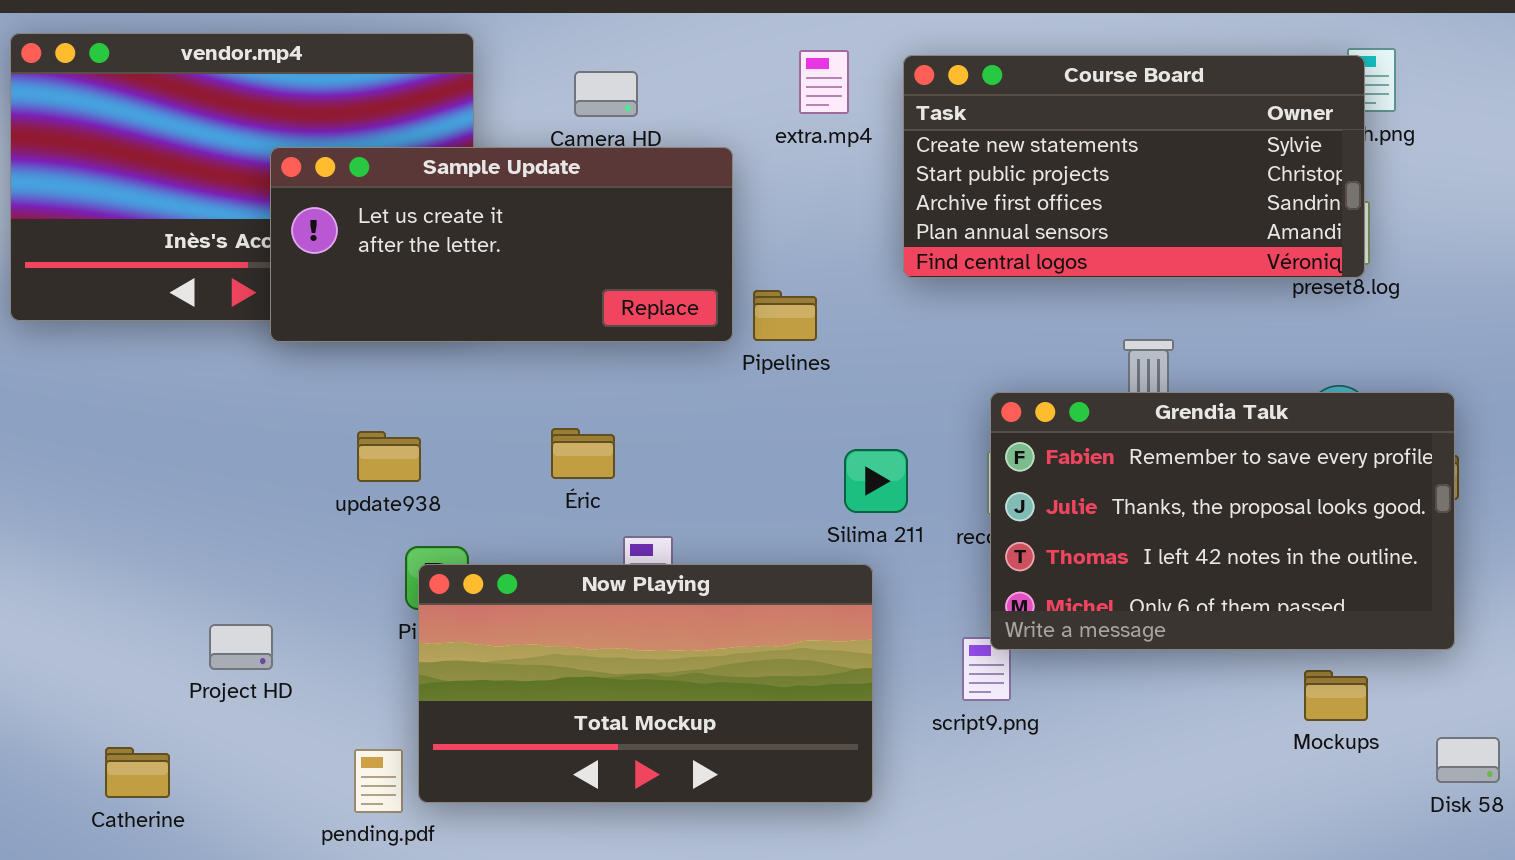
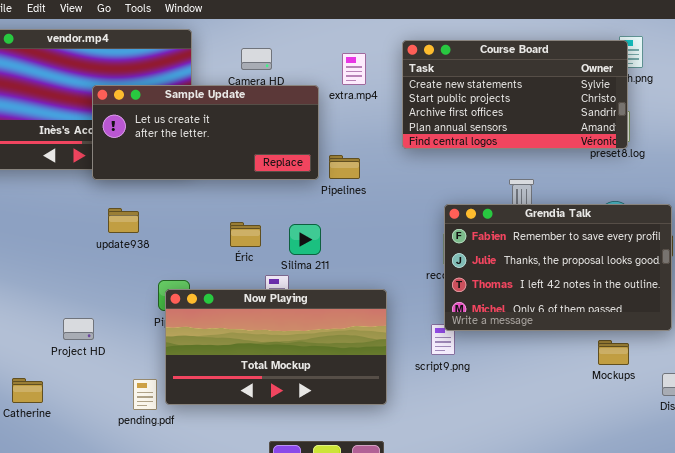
extra.mp4: [799,50,849,114] -> [342,53,366,85], moved
update938: [357,431,421,482] -> [108,208,139,233], moved
Silima 211: [844,449,908,513] -> [289,224,321,255], moved

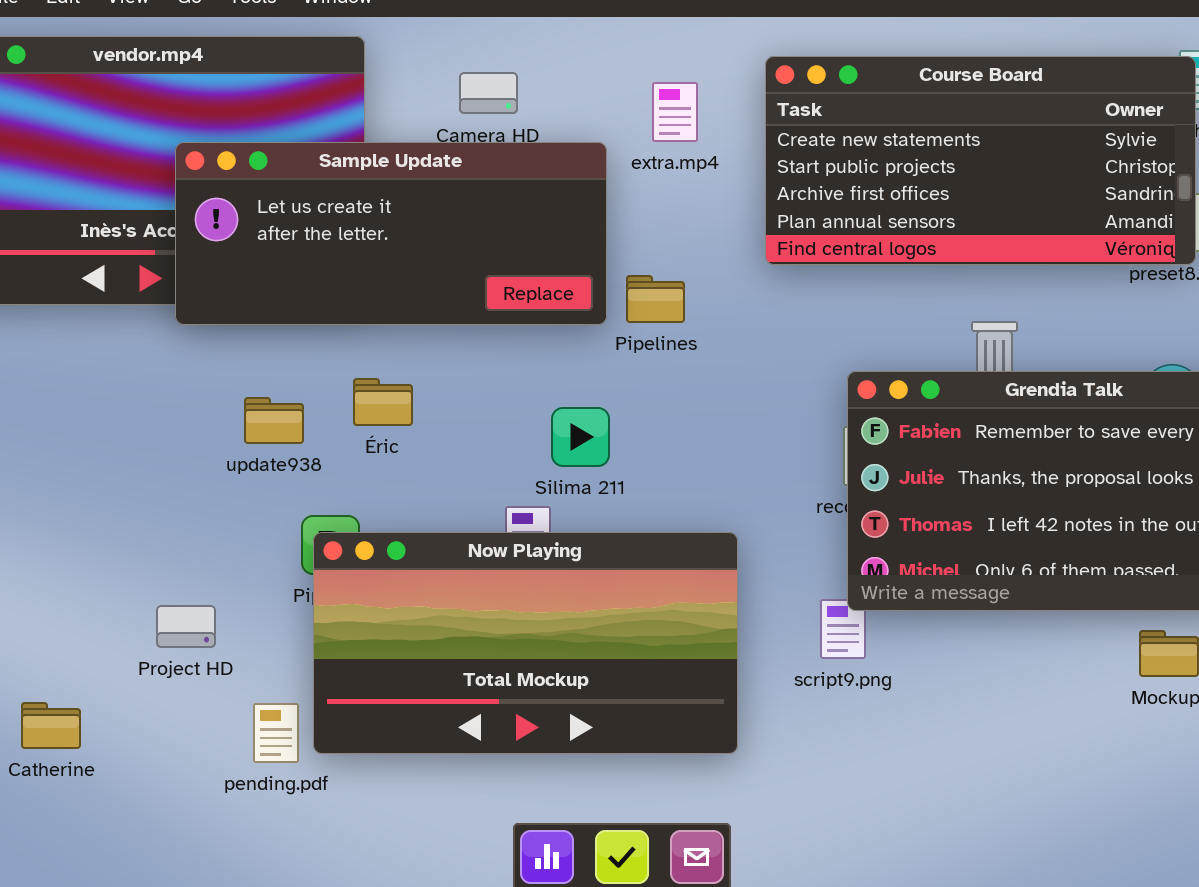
update938: [108,208,139,233] -> [244,397,304,444], moved
Éric: [230,222,261,247] -> [353,378,413,426], moved
Project HD: [63,318,94,340] -> [156,605,216,648], moved

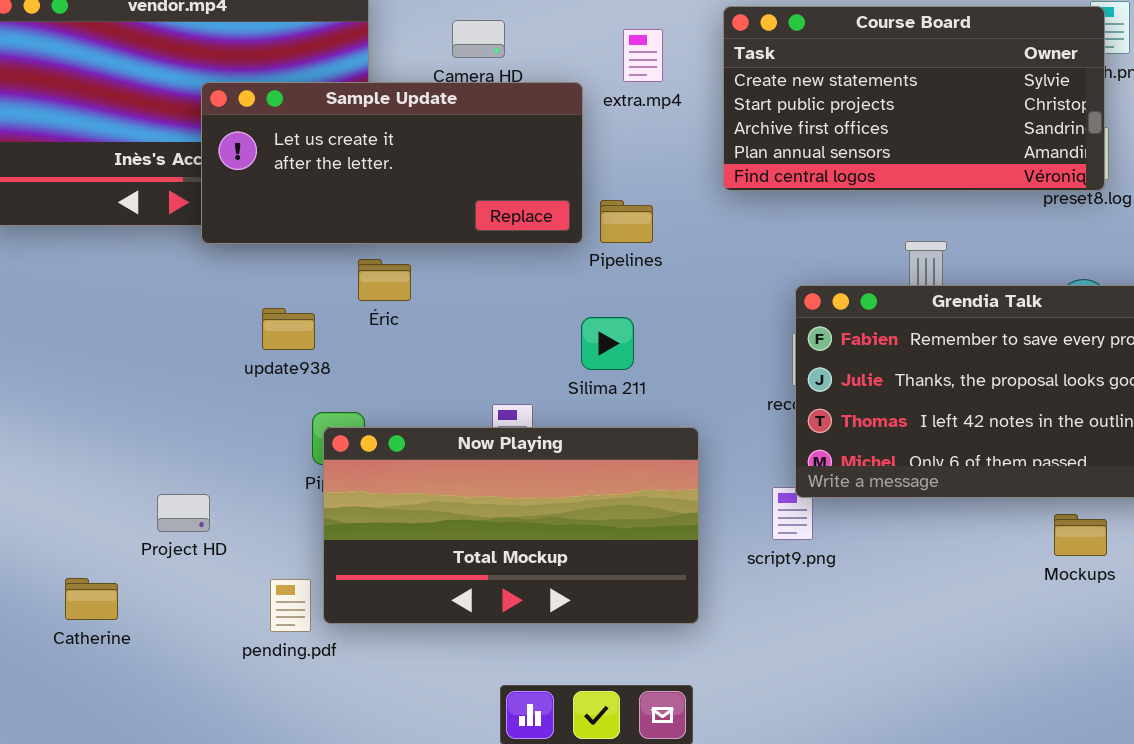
Éric: [353,378,413,426] -> [358,259,411,301], moved
Silima 211: [551,407,610,467] -> [581,317,634,370], moved
Project HD: [156,605,216,648] -> [157,494,210,532], moved

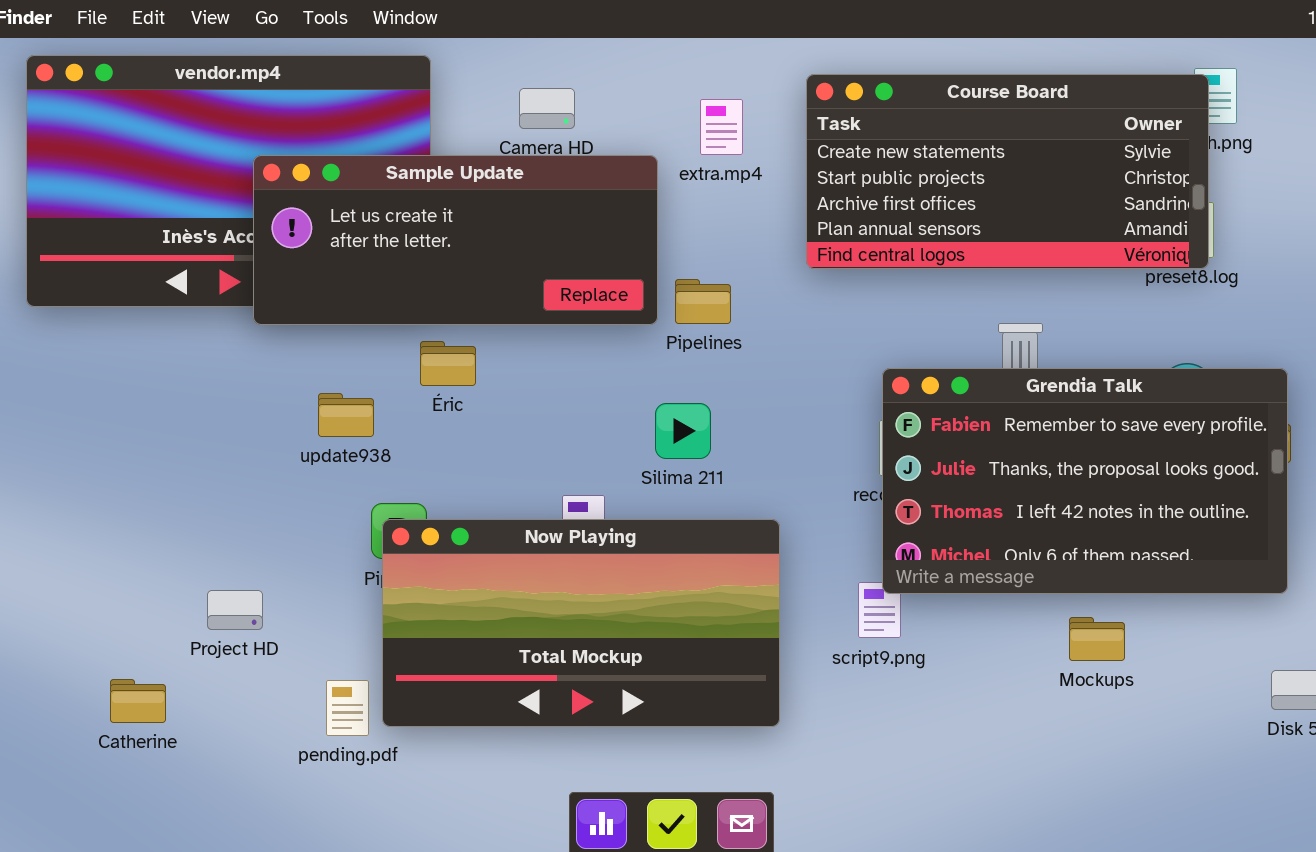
Mockups: [1054,514,1107,556] -> [1069,617,1125,661], moved

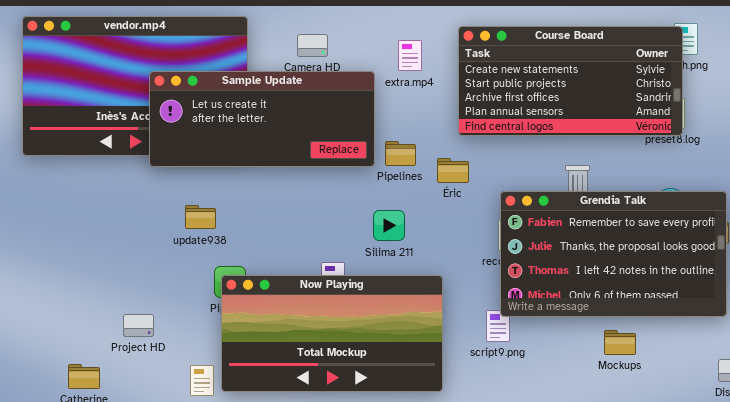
Éric: [420,341,476,386] -> [437,158,469,183], moved

